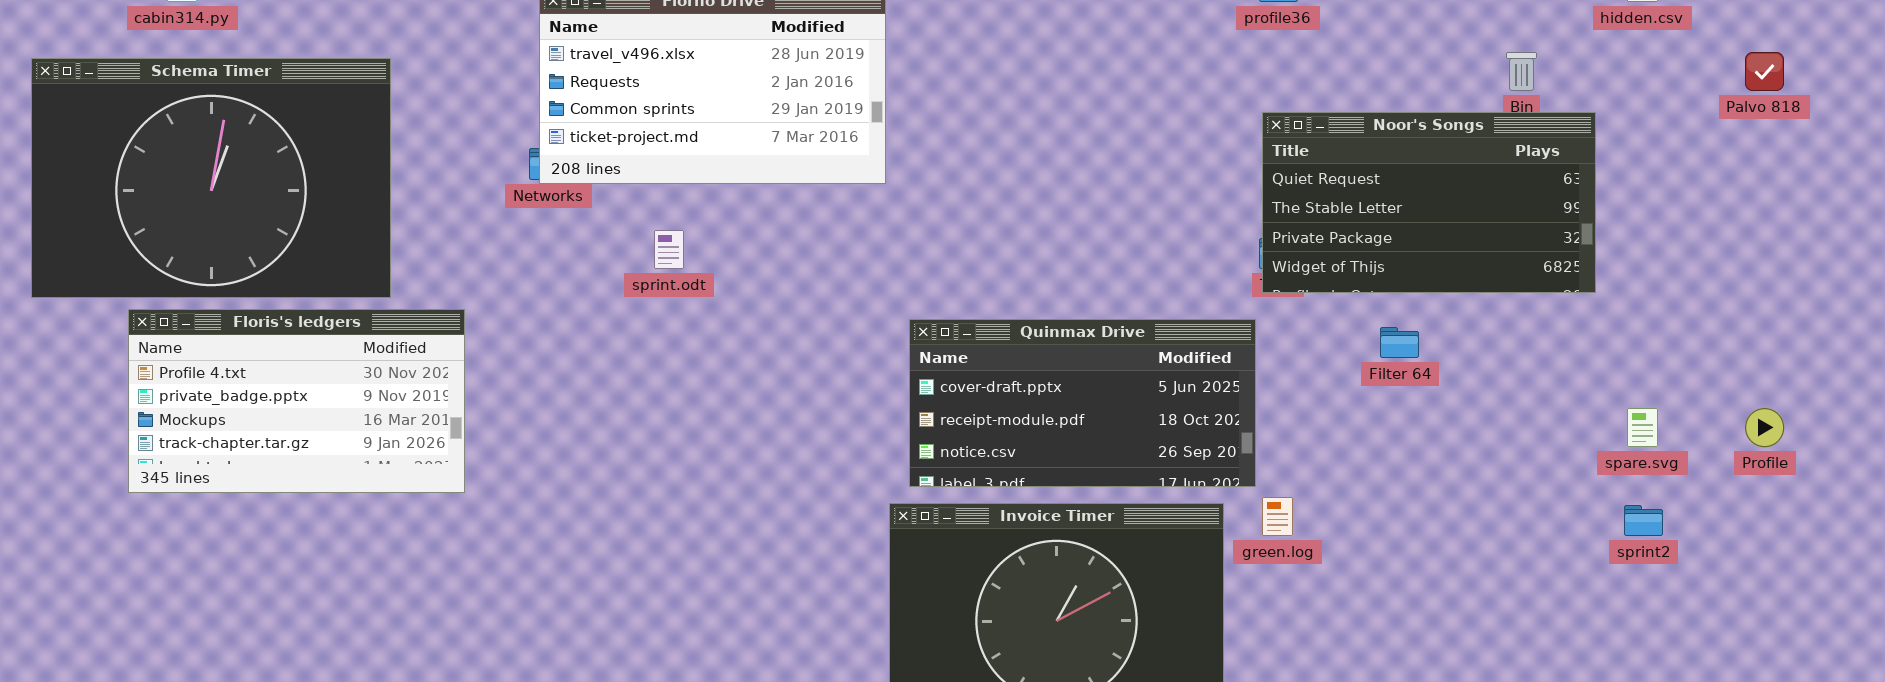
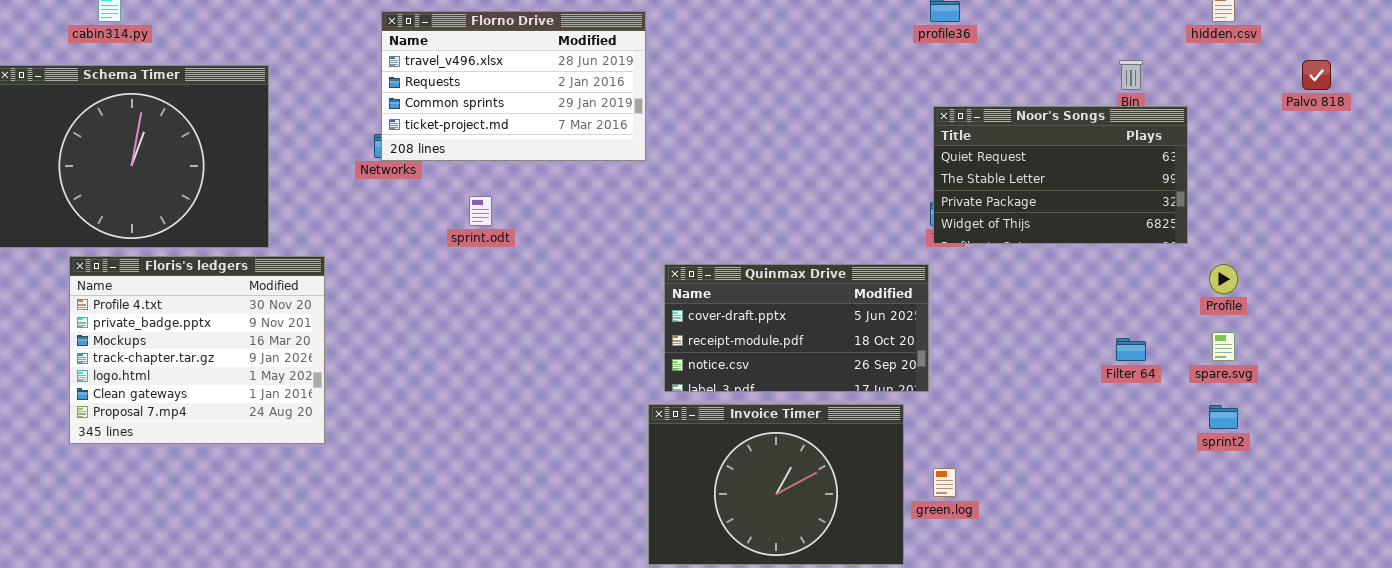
Floris's ledgers: [128,309,465,493] -> [69,256,325,444], resized
Filter 64: [1380,327,1419,358] -> [1116,338,1146,361], moved
Profile: [1745,408,1784,447] -> [1209,264,1238,294], moved
green.log: [1262,497,1293,536] -> [933,468,956,497], moved

